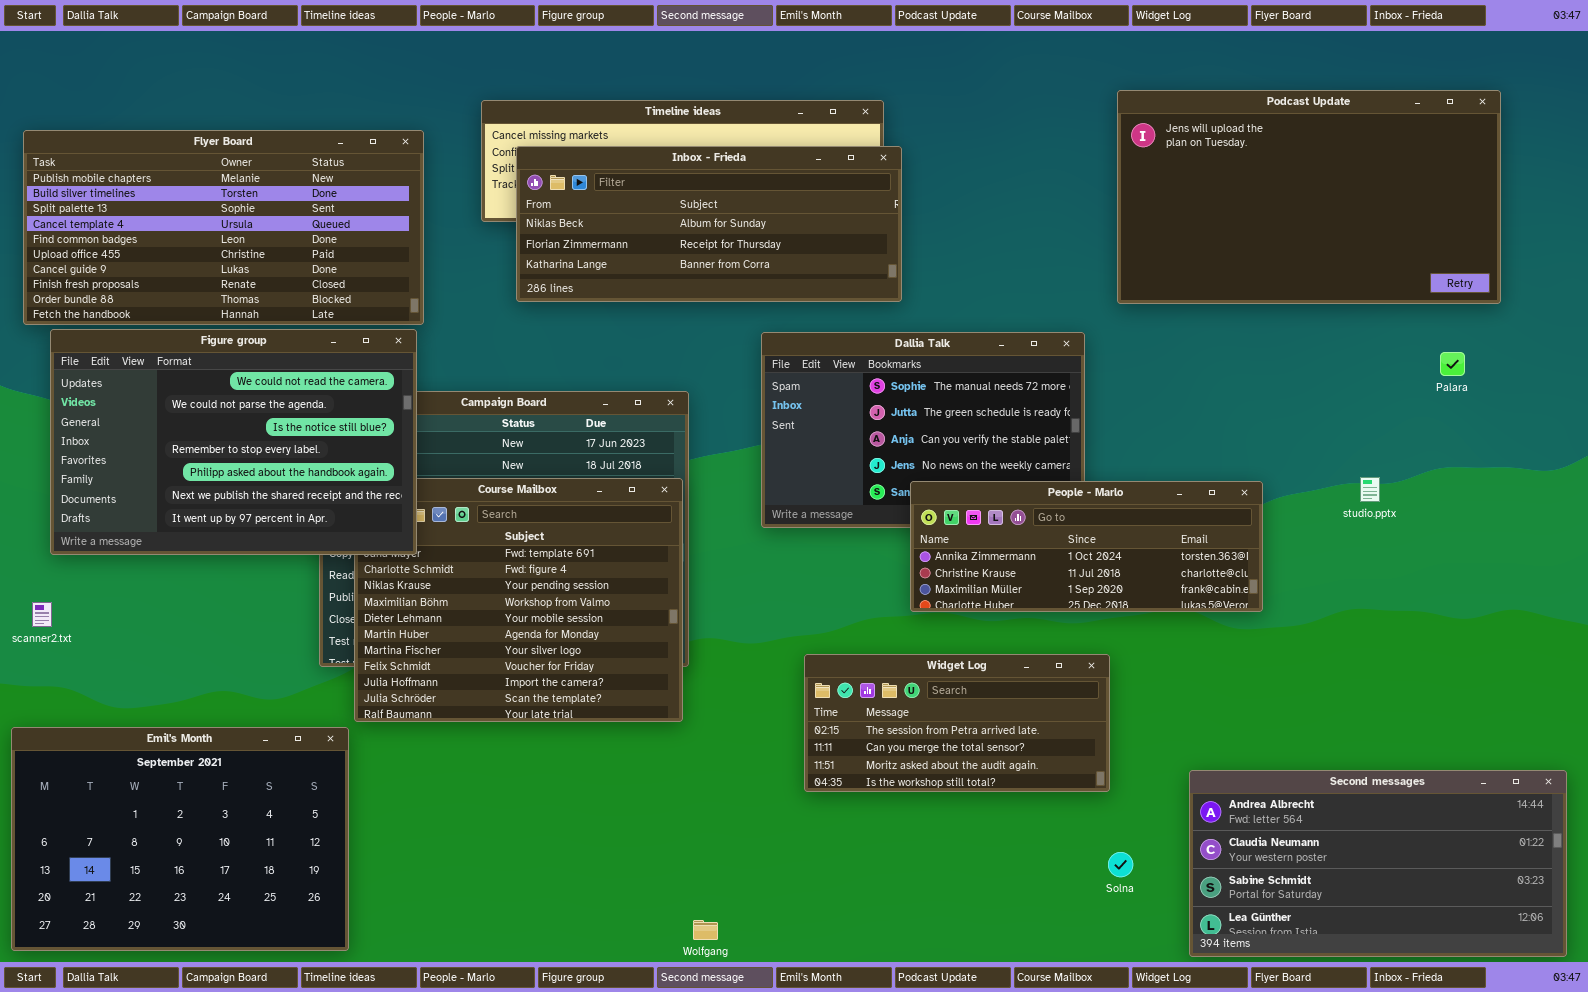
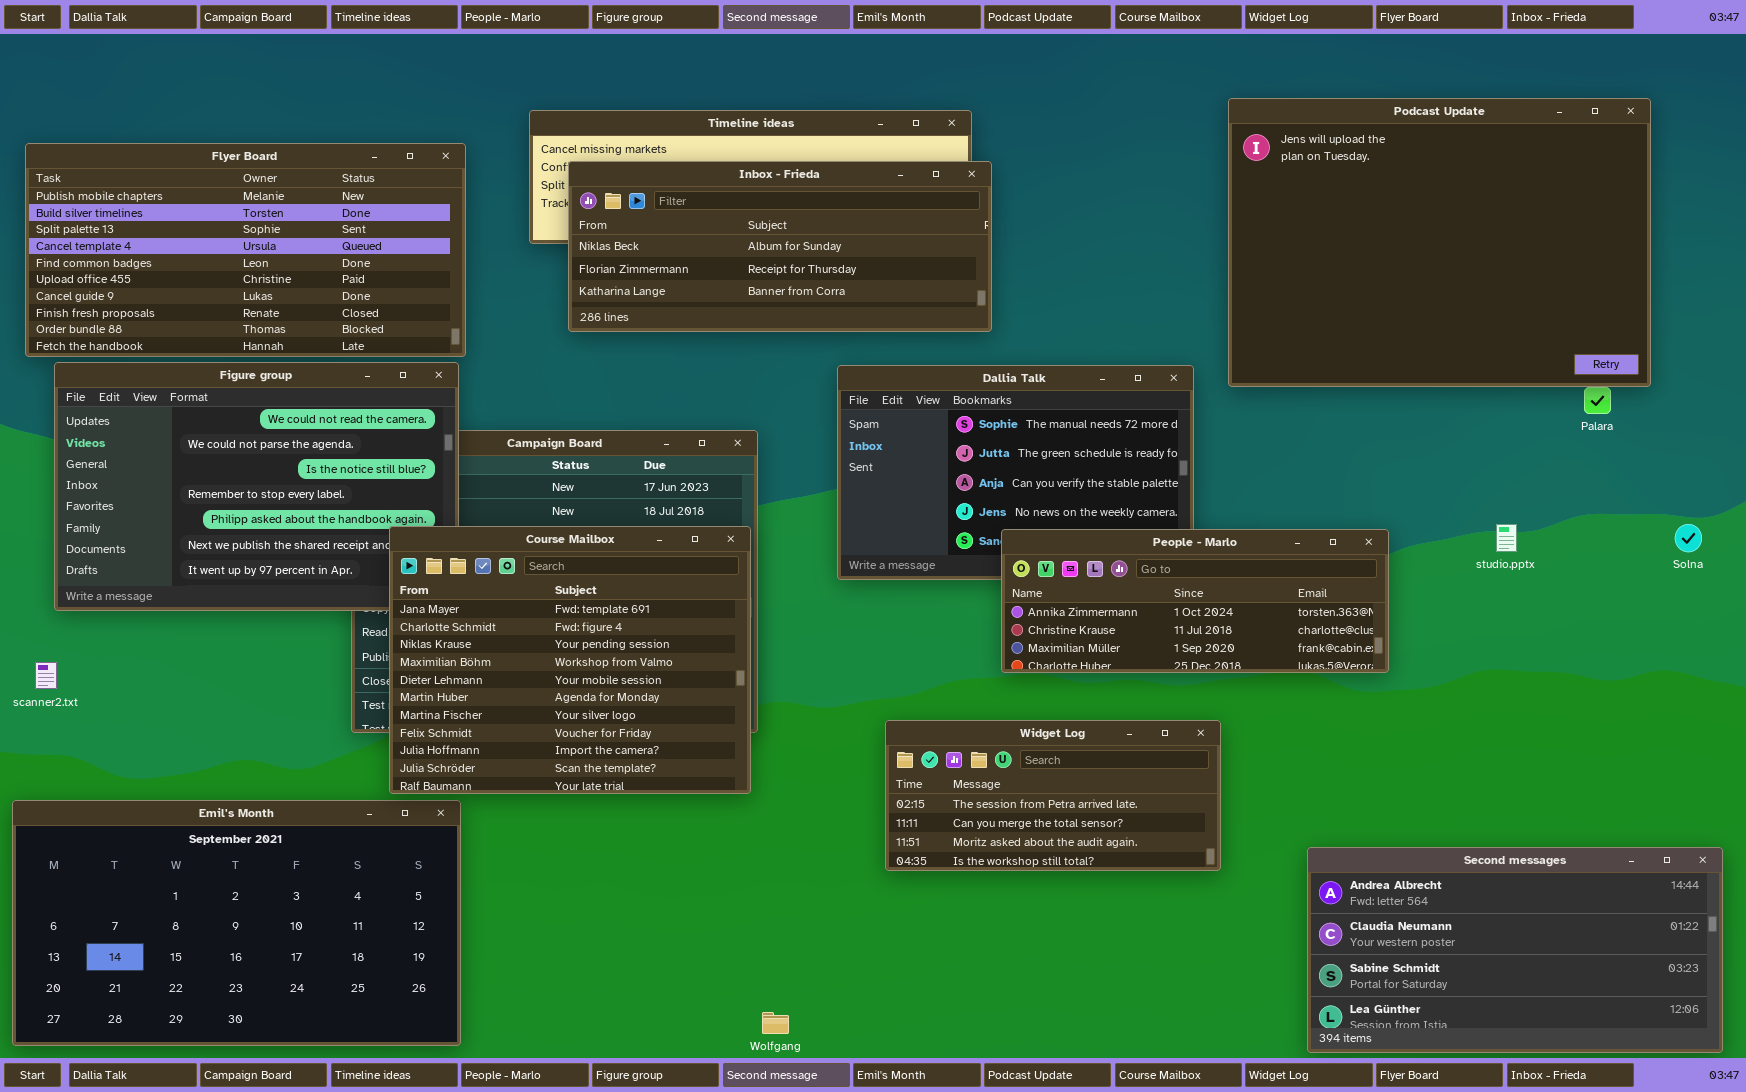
Podcast Update: [1117,90,1501,304] -> [1228,98,1651,387], resized
Course Mailbox: [354,478,683,722] -> [389,526,751,794], raised
Emil's Month: [11,727,349,951] -> [12,800,461,1046], resized
Solna: [1108,852,1133,877] -> [1675,524,1702,552], moved

